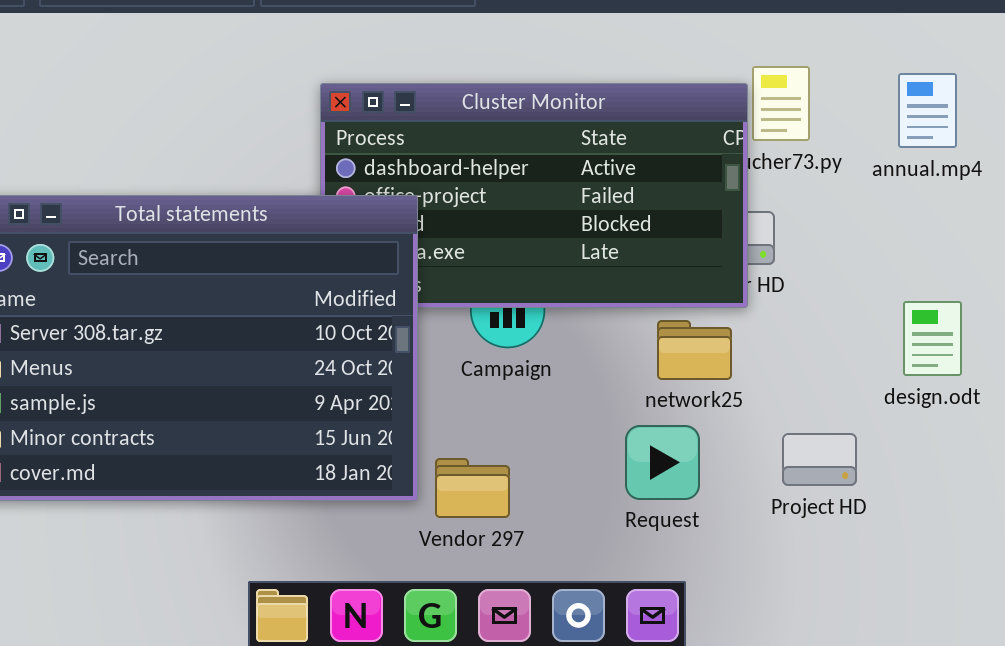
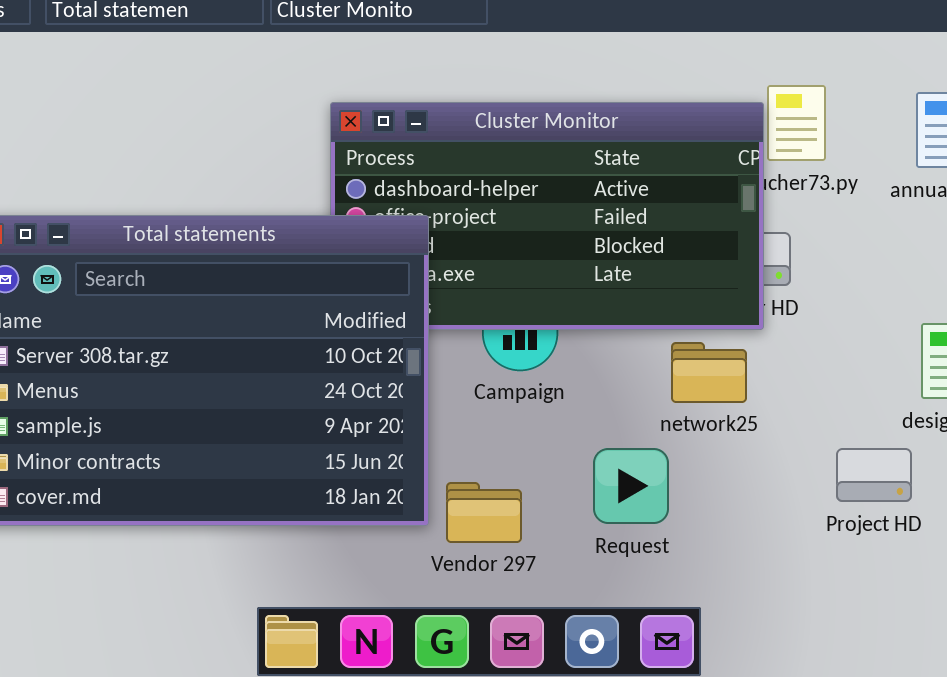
Request: [625,425,700,500] -> [593,448,669,524], moved
Project HD: [782,433,857,486] -> [836,448,912,502], moved

